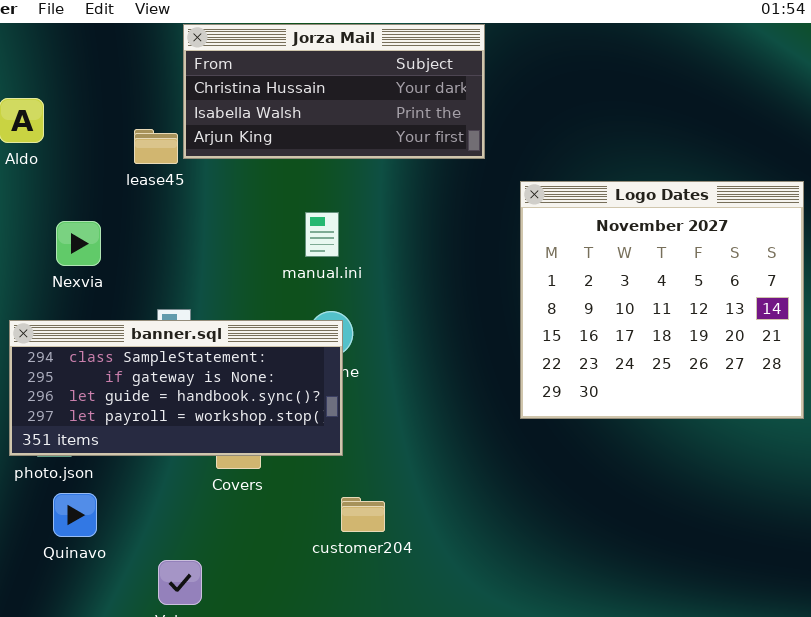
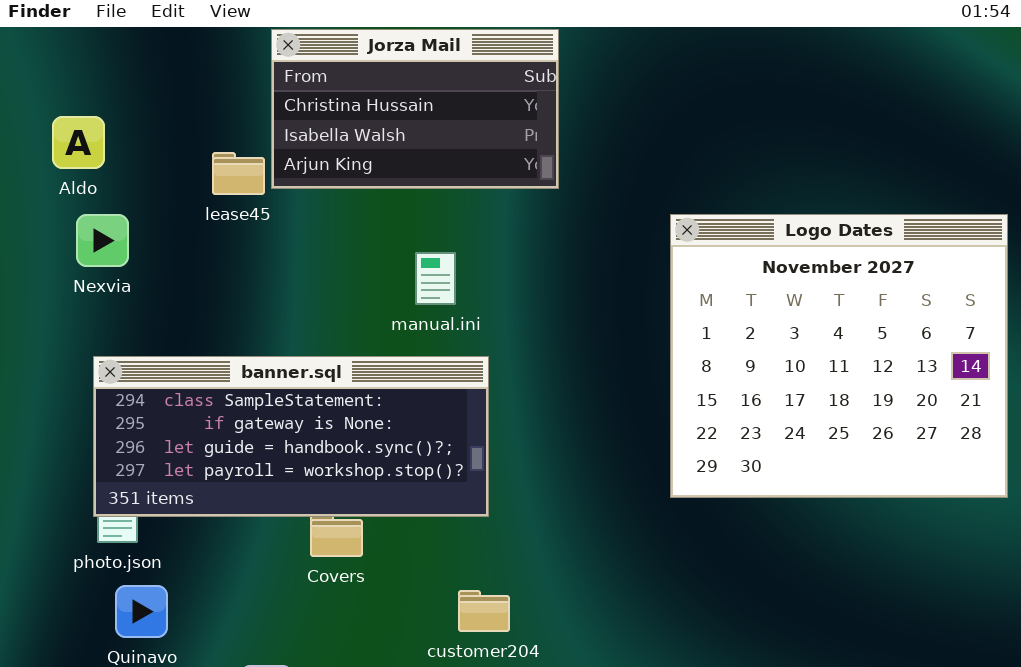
Jorza Mail: [183,24,485,159] -> [271,29,559,189], resized
Nexvia: [56,221,101,266] -> [76,214,129,267], moved
banner.sql: [9,320,343,456] -> [93,356,489,517], moved

